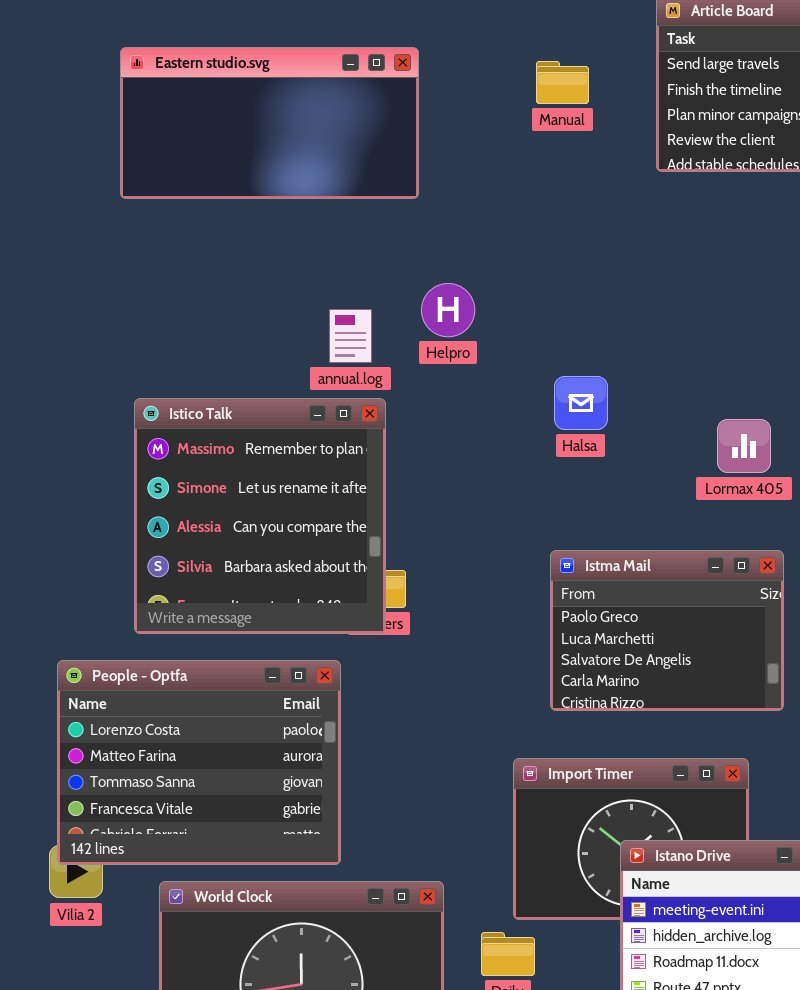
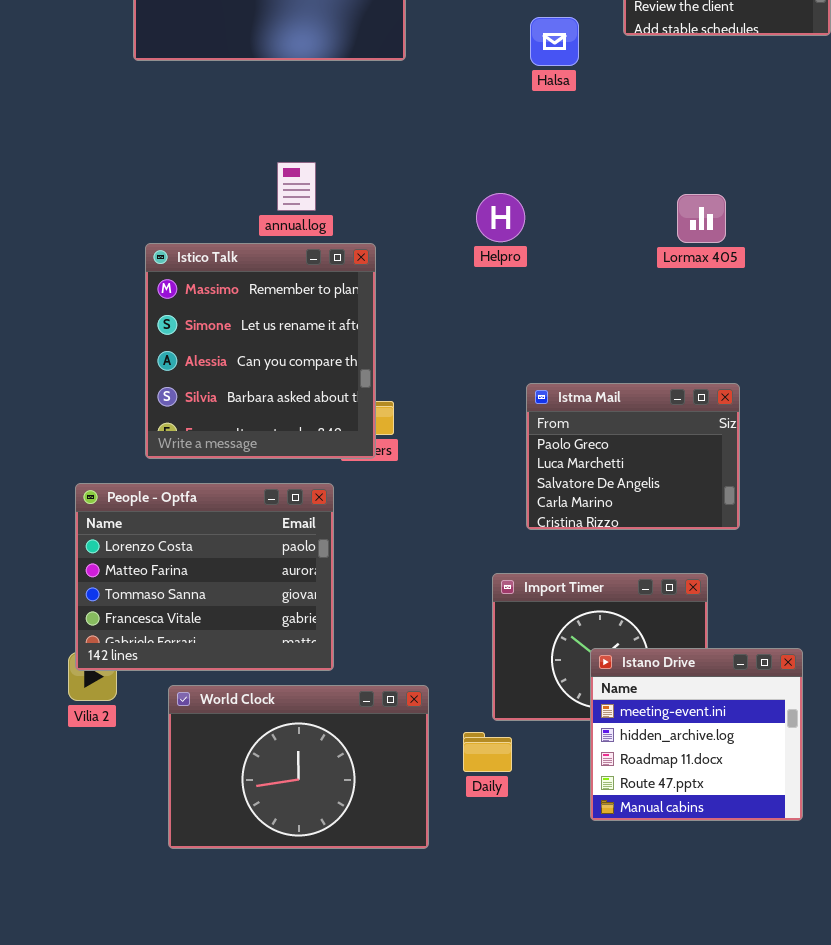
Helpro: [421,283,475,337] -> [476,193,525,242], moved
annual.log: [329,309,372,363] -> [277,162,316,211], moved
Halsa: [554,376,608,430] -> [530,17,579,66], moved
Lormax 405: [717,419,771,473] -> [677,194,726,243], moved

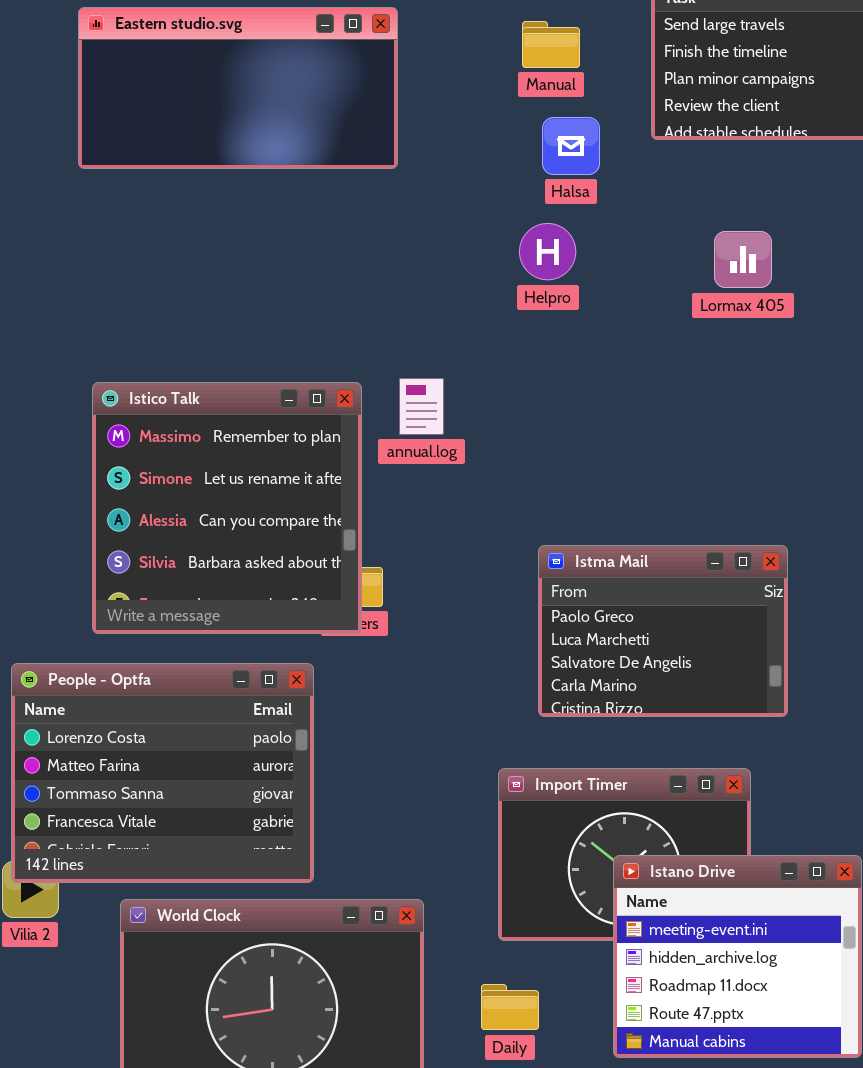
annual.log: [277,162,316,211] -> [399,378,444,435], moved
Helpro: [476,193,525,242] -> [519,223,576,280], moved
Lormax 405: [677,194,726,243] -> [714,231,772,288], moved
Daily: [463,732,512,772] -> [481,984,539,1030], moved

